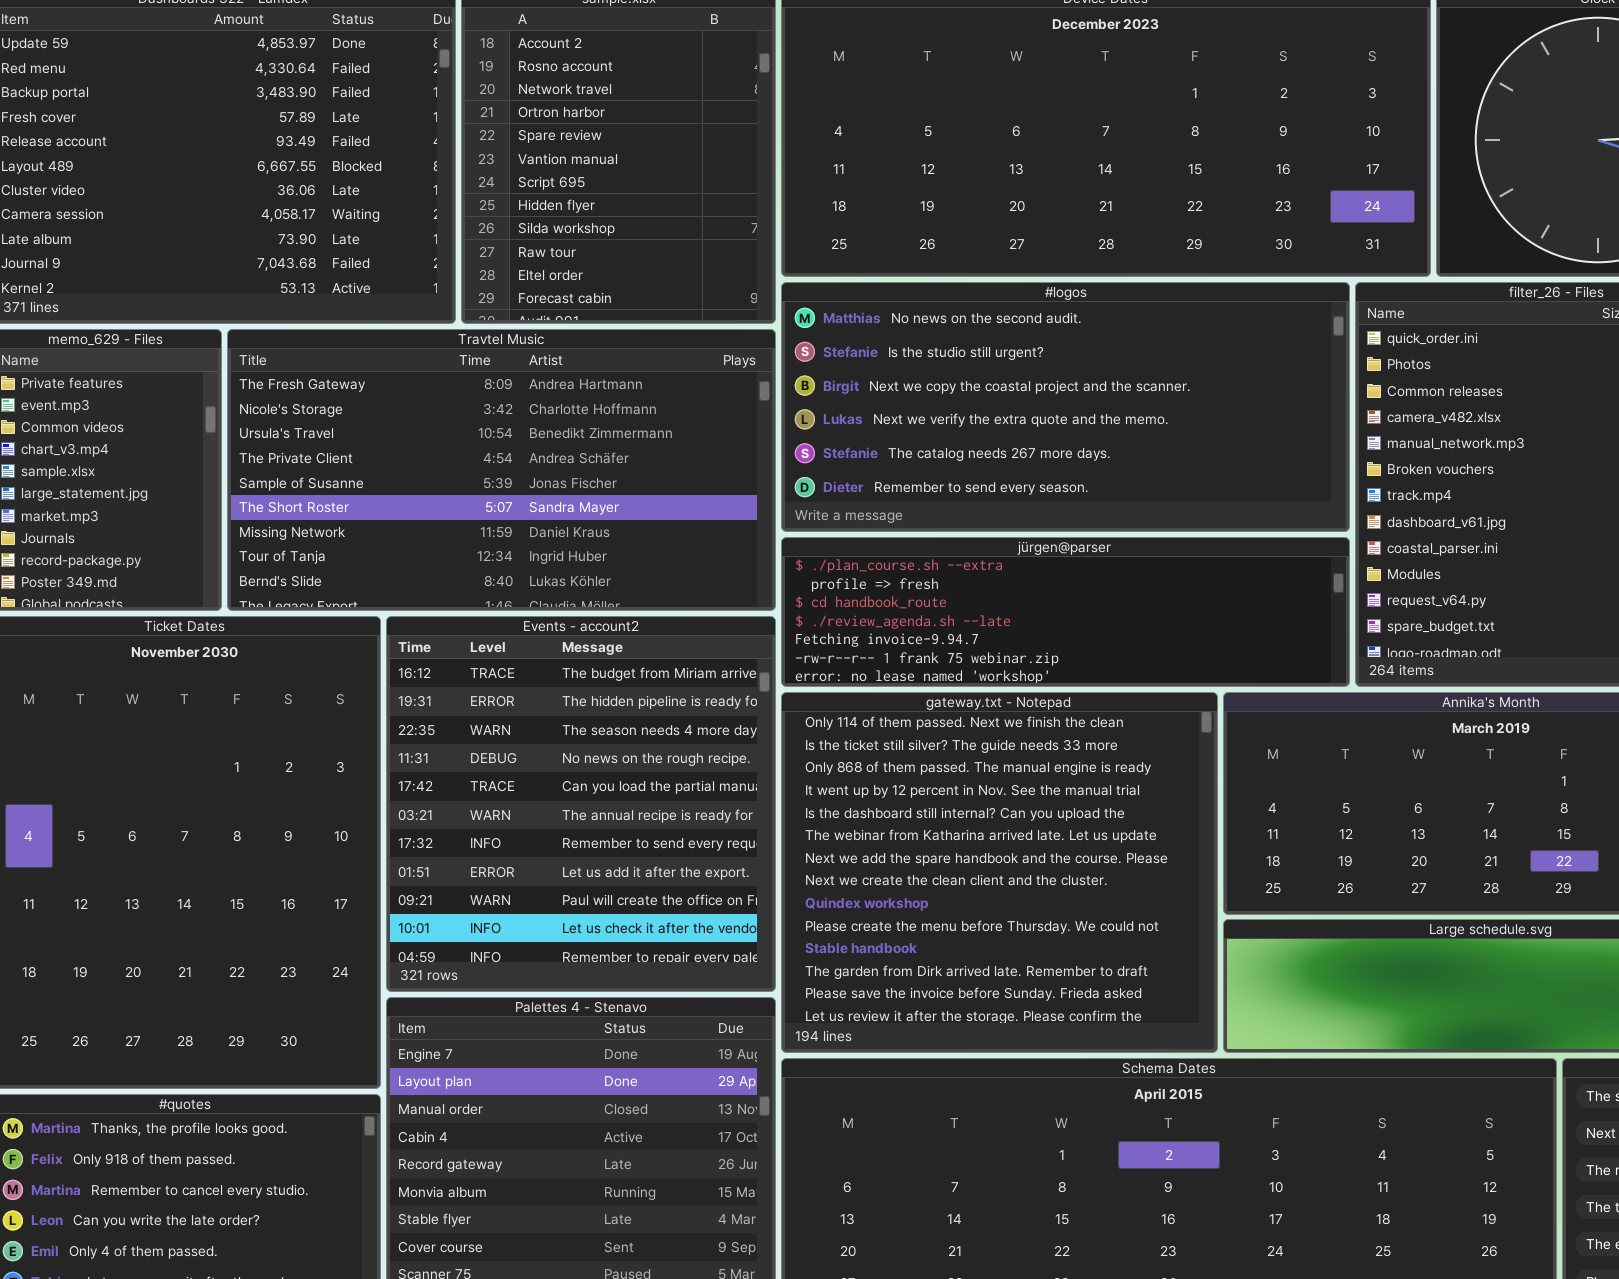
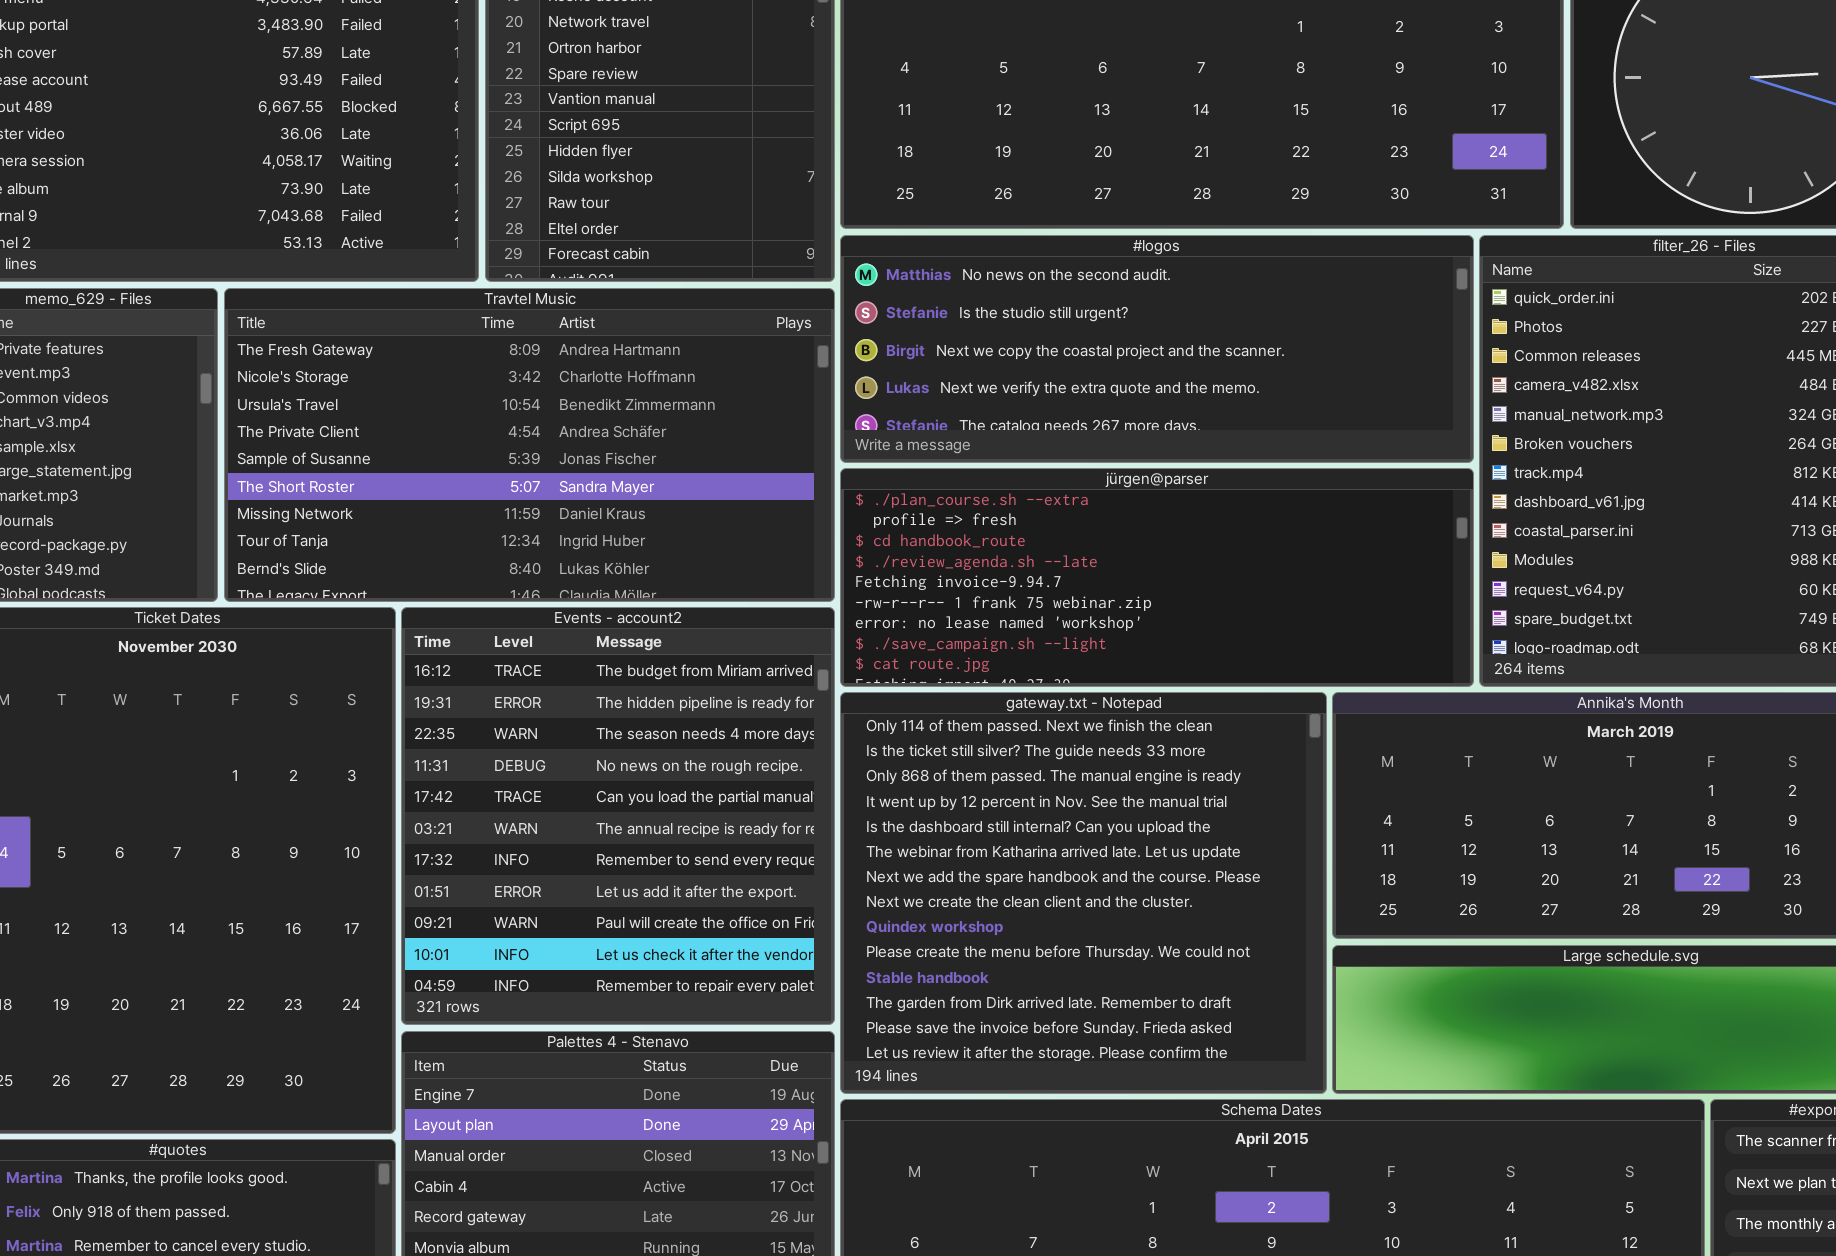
#logos: [781,282,1350,532] -> [840,235,1474,463], resized
jürgen@parser: [781,537,1350,687] -> [840,468,1474,687], resized

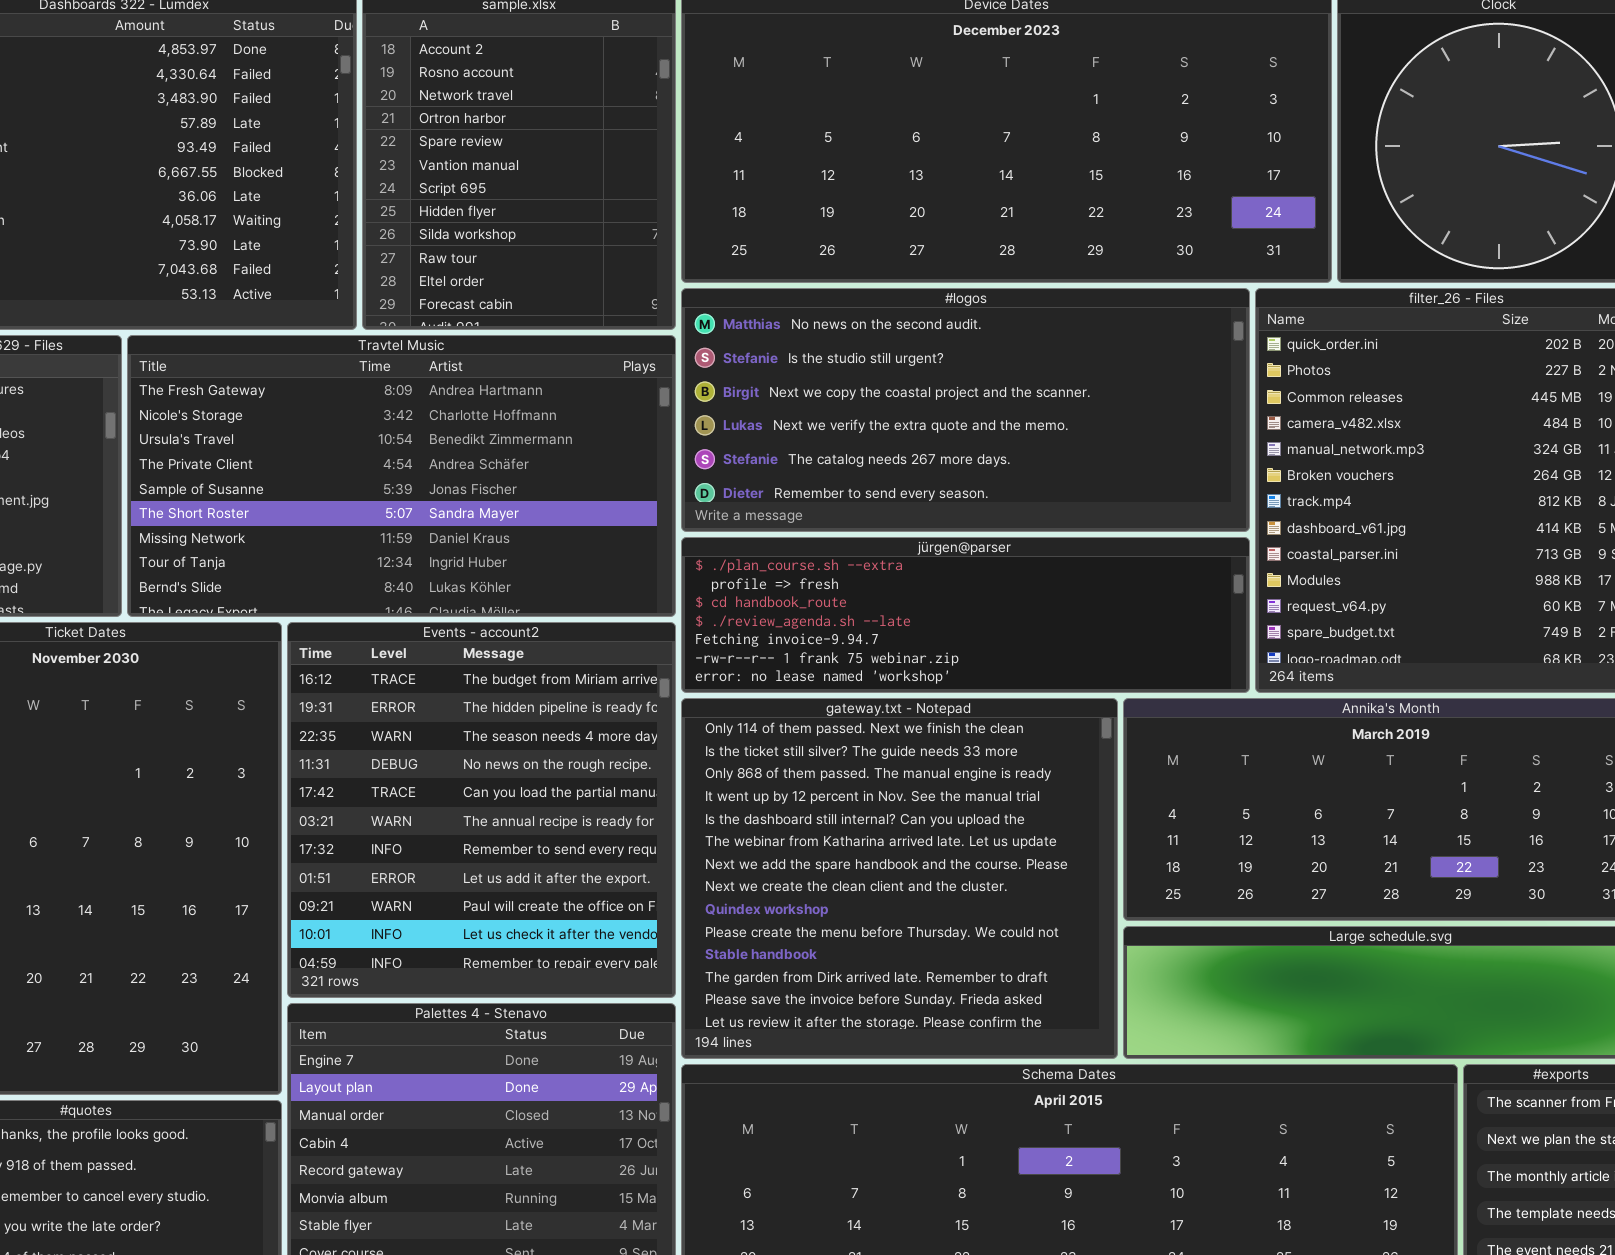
#logos: [840,235,1474,463] -> [681,288,1250,532], resized
jürgen@parser: [840,468,1474,687] -> [681,537,1250,693], resized

